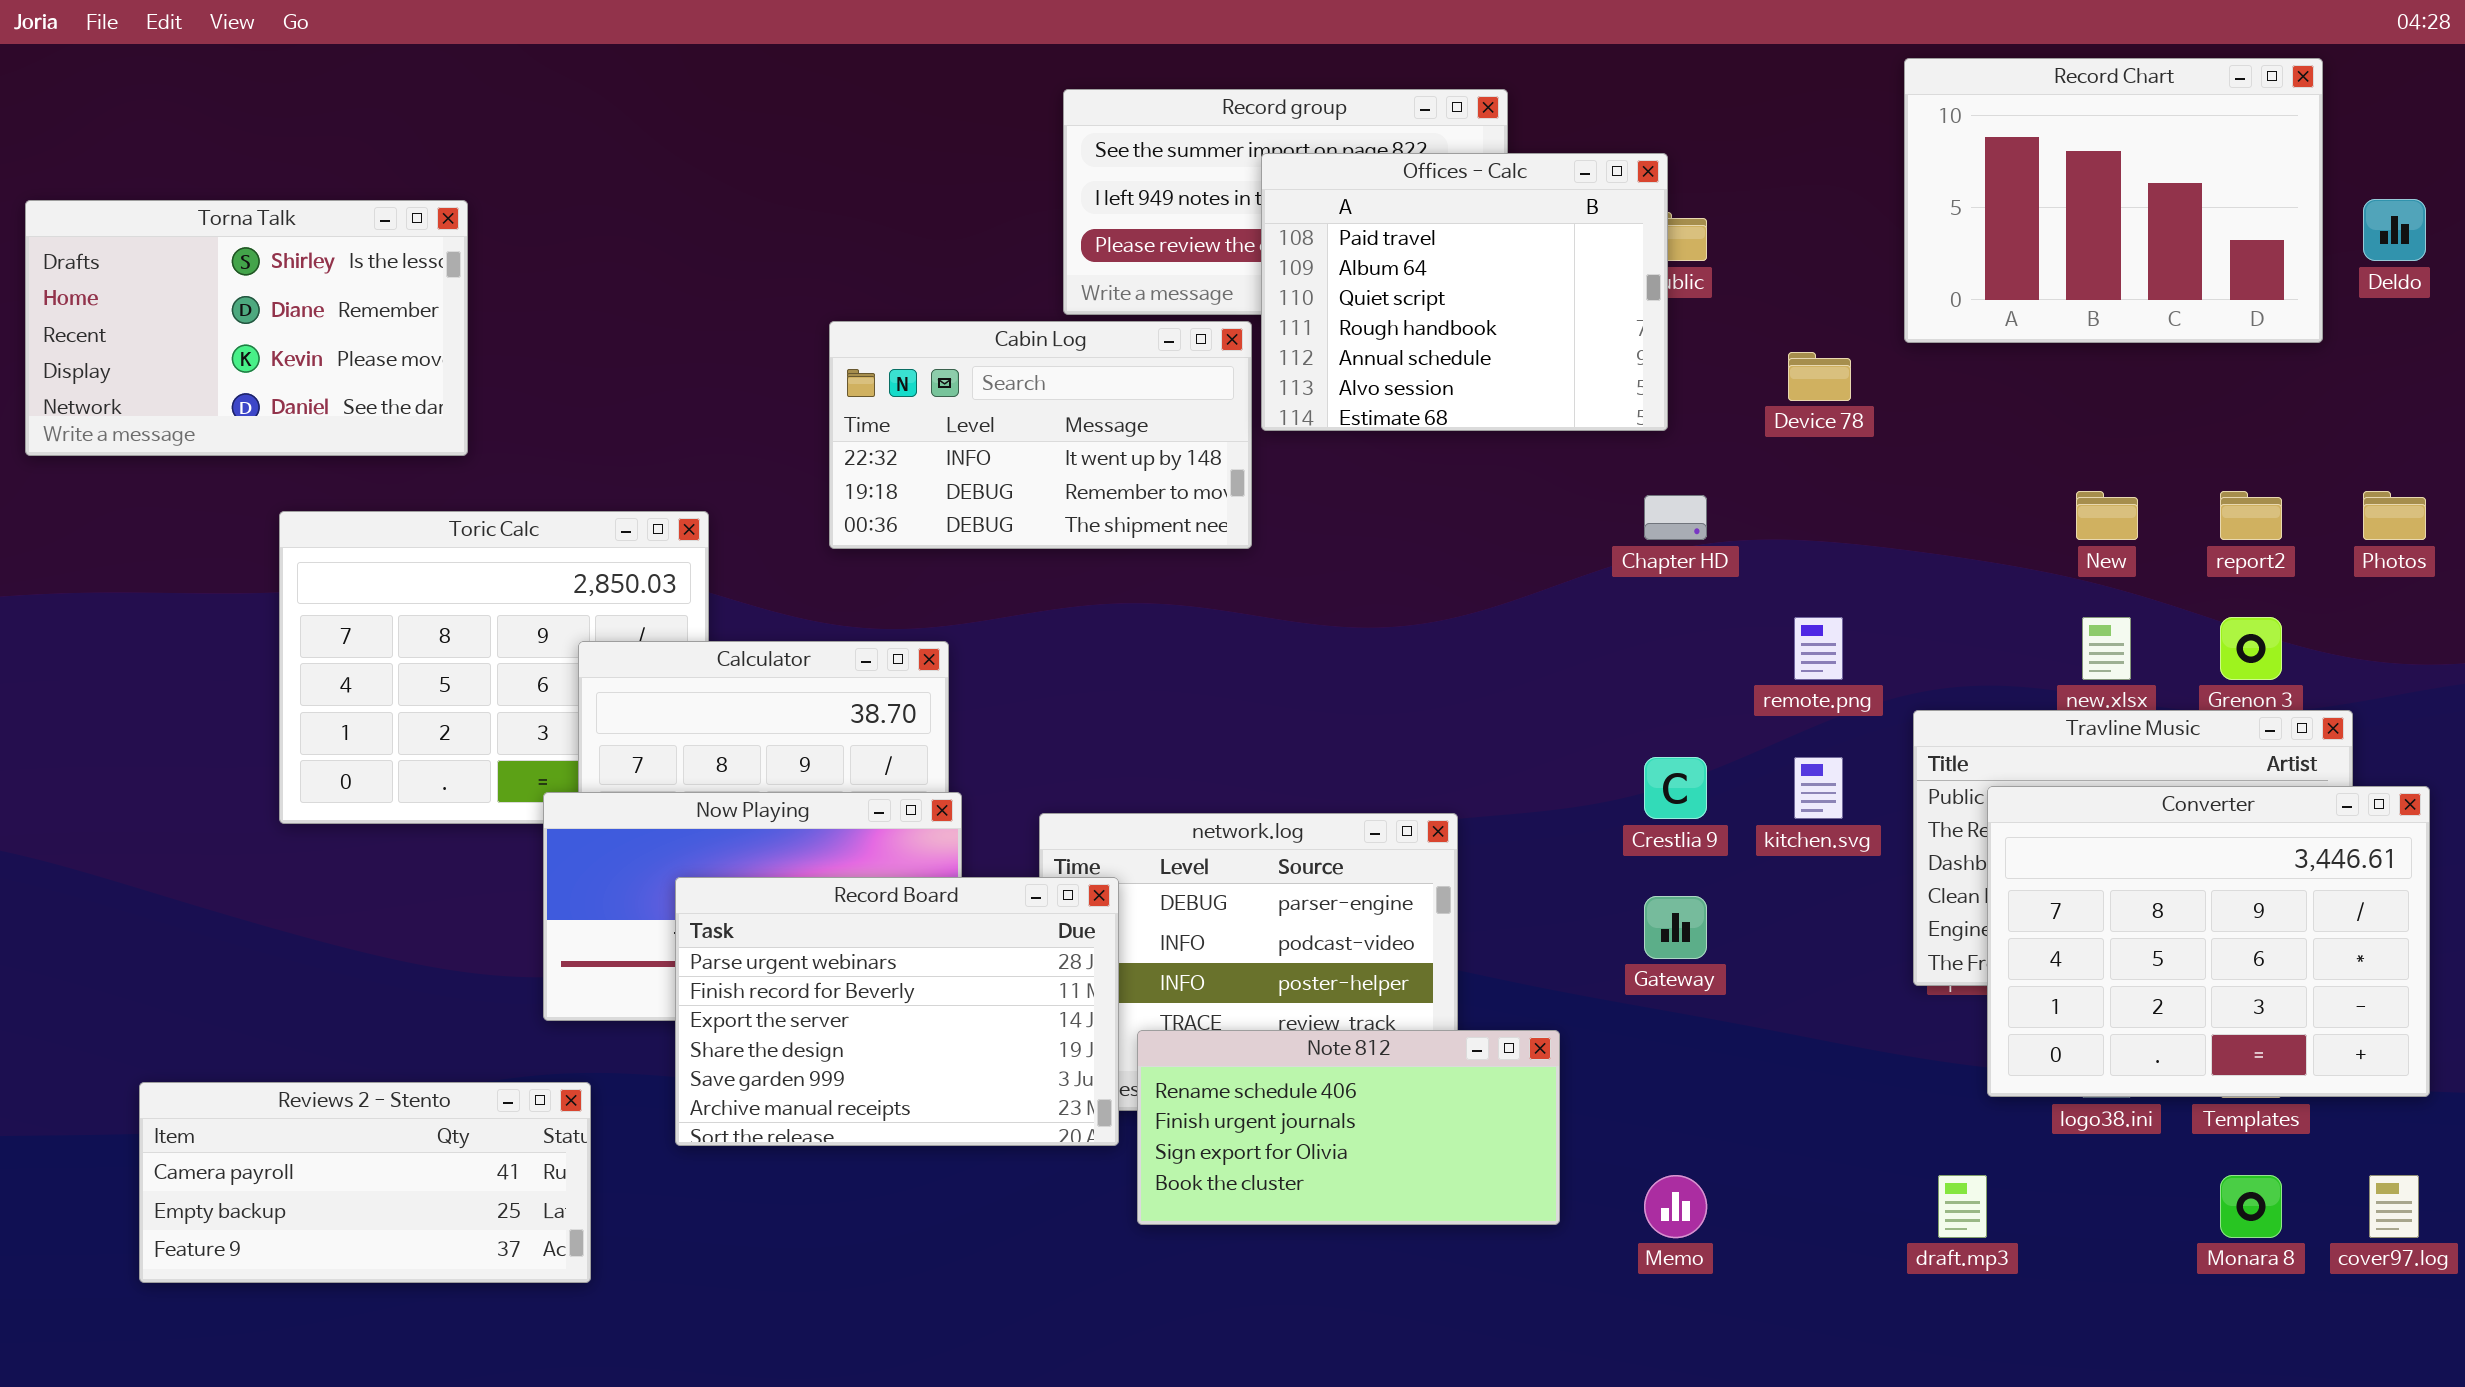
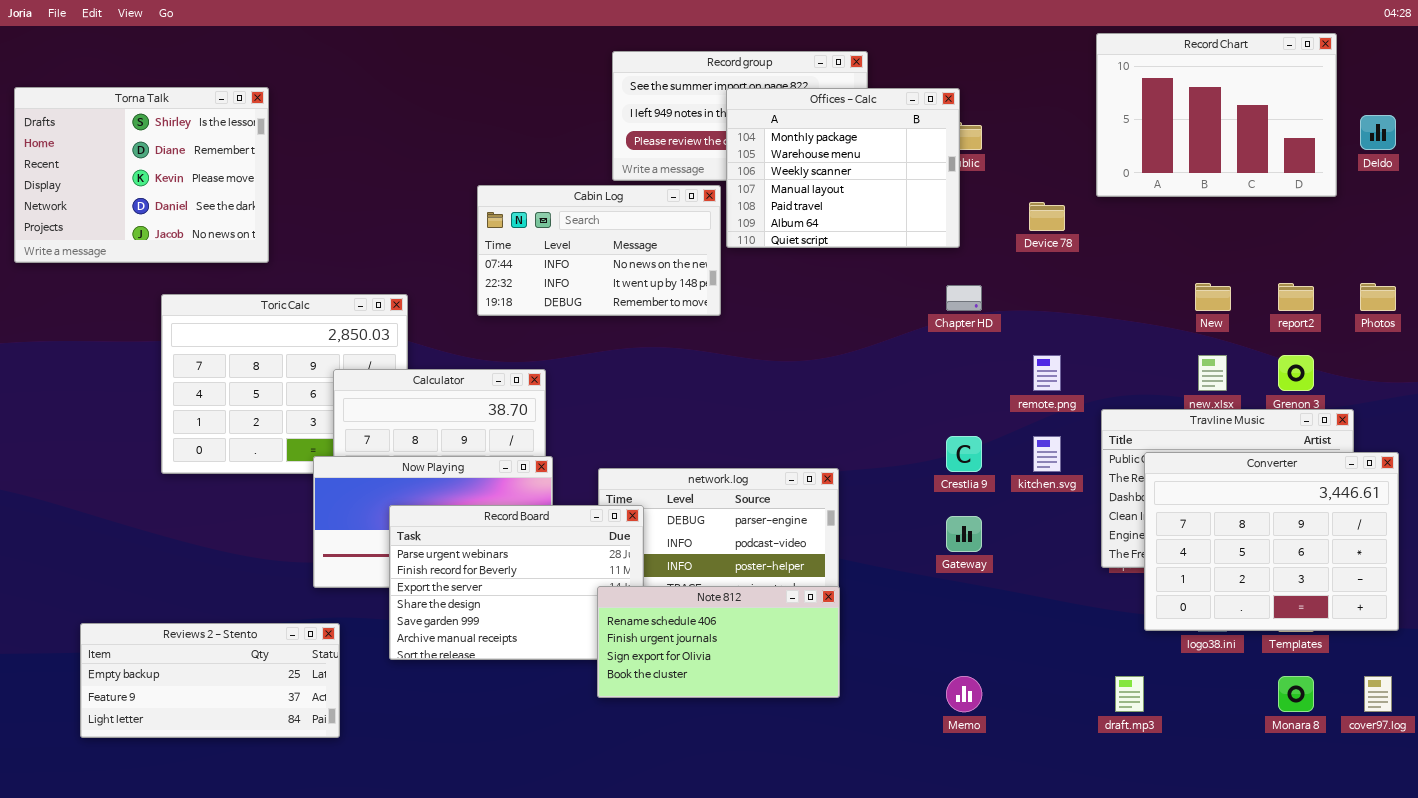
Offices - Calc: [1261,153,1668,431] -> [726,88,960,248], scrolled up 4 rows
Torna Talk: [25,200,468,456] -> [14,87,269,263], resized
Cabin Log: [829,321,1252,549] -> [477,185,721,316], scrolled up 1 row
Note 812: [1137,1030,1560,1225] -> [597,586,840,698], moved
Reviews 2 - Stento: [139,1082,591,1283] -> [80,623,340,738], scrolled down 1 row

